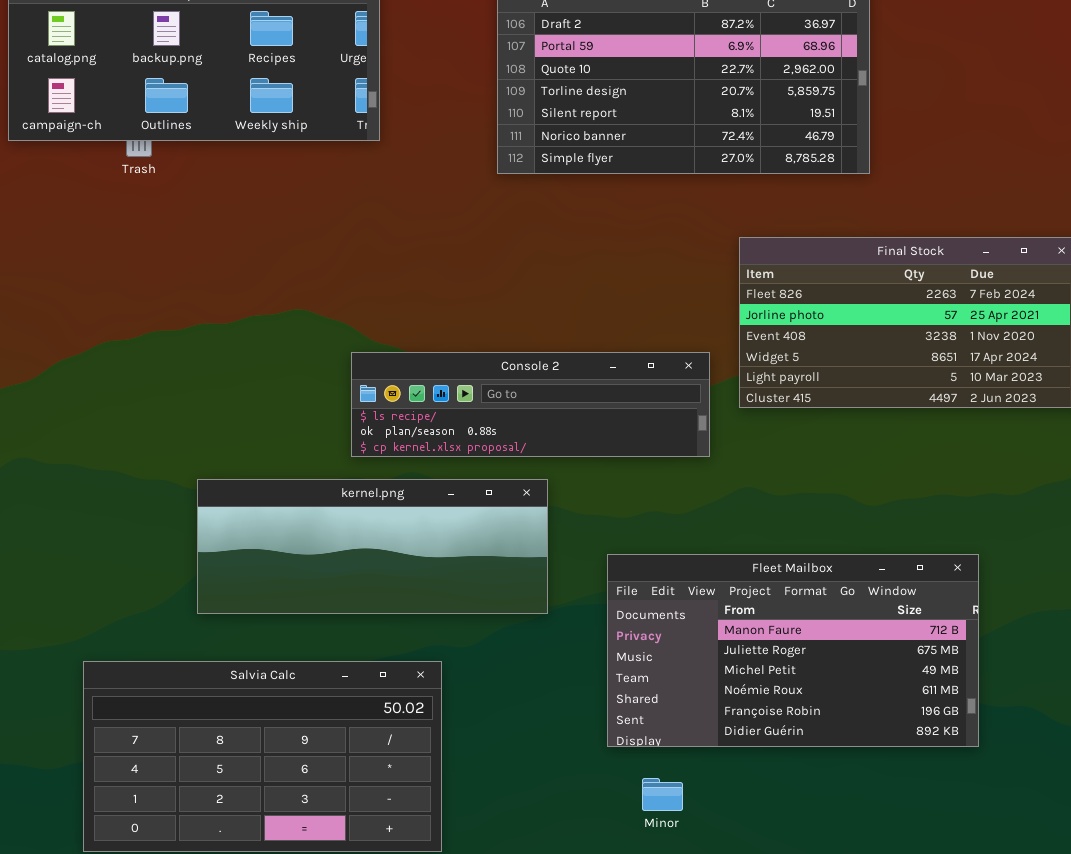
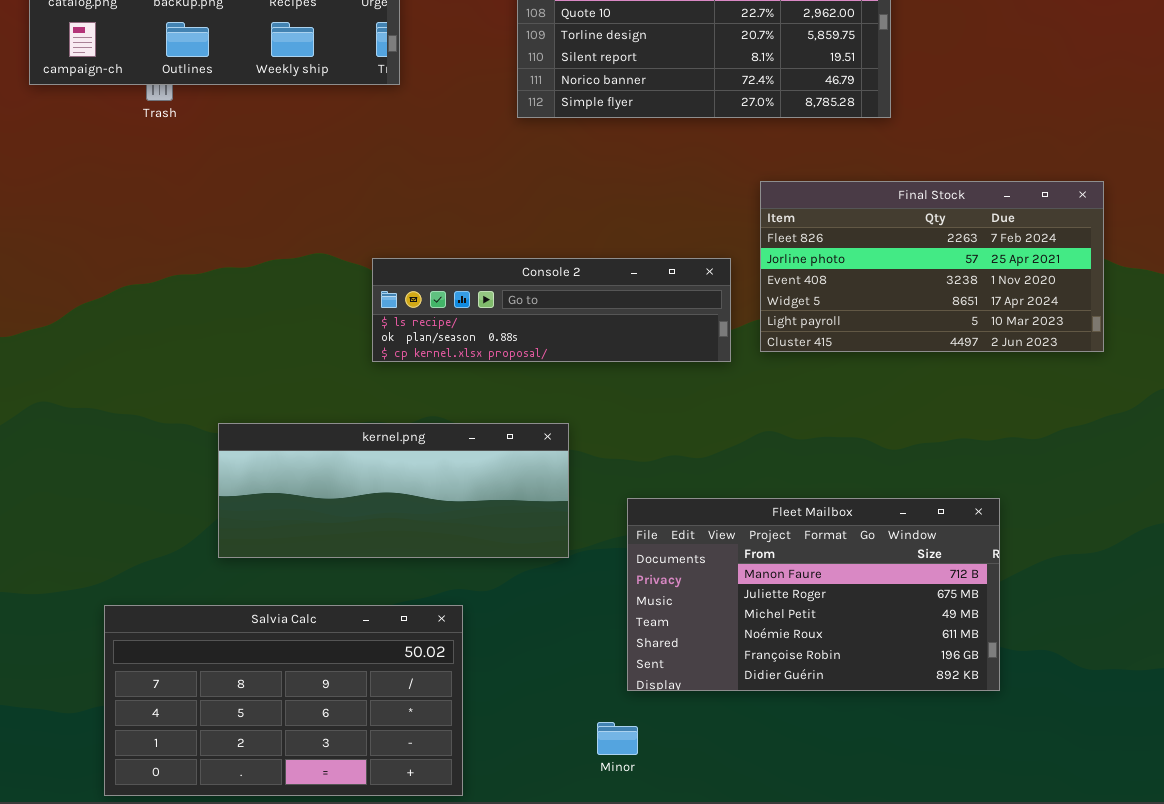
Console 2: [351,352,710,457] -> [372,258,731,362], moved
Minor: [642,778,683,811] -> [597,722,638,755], moved

